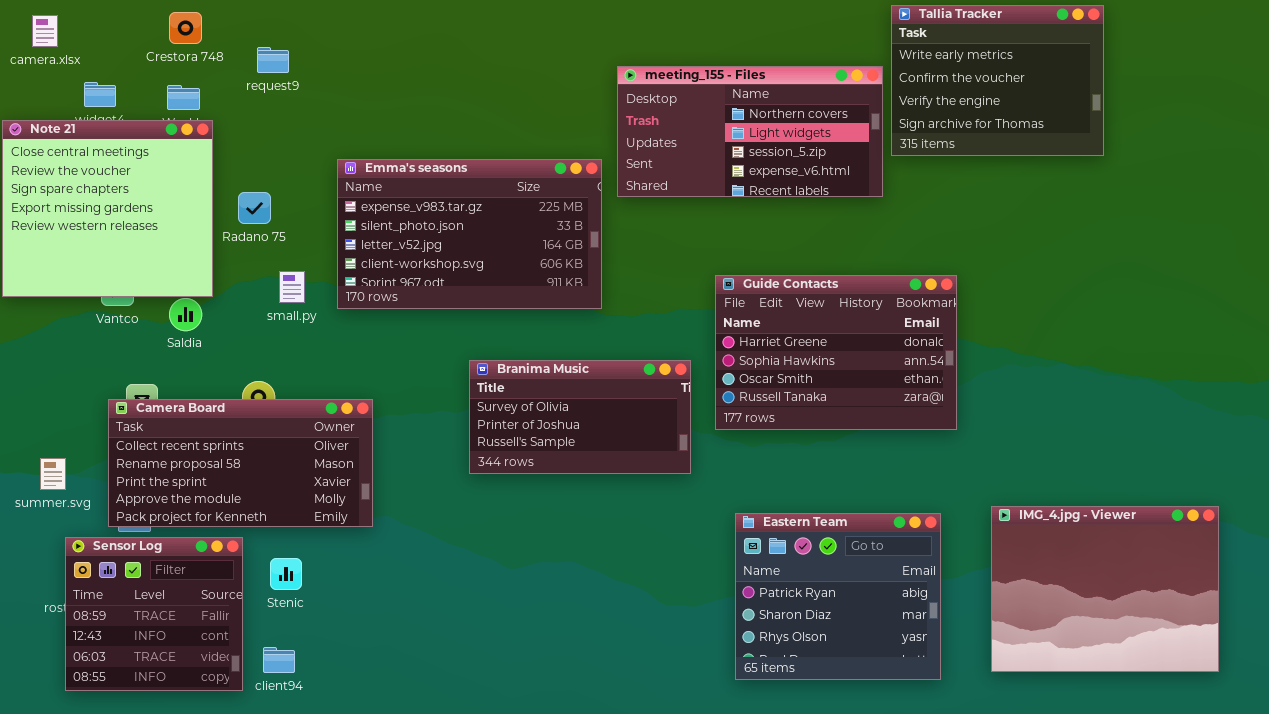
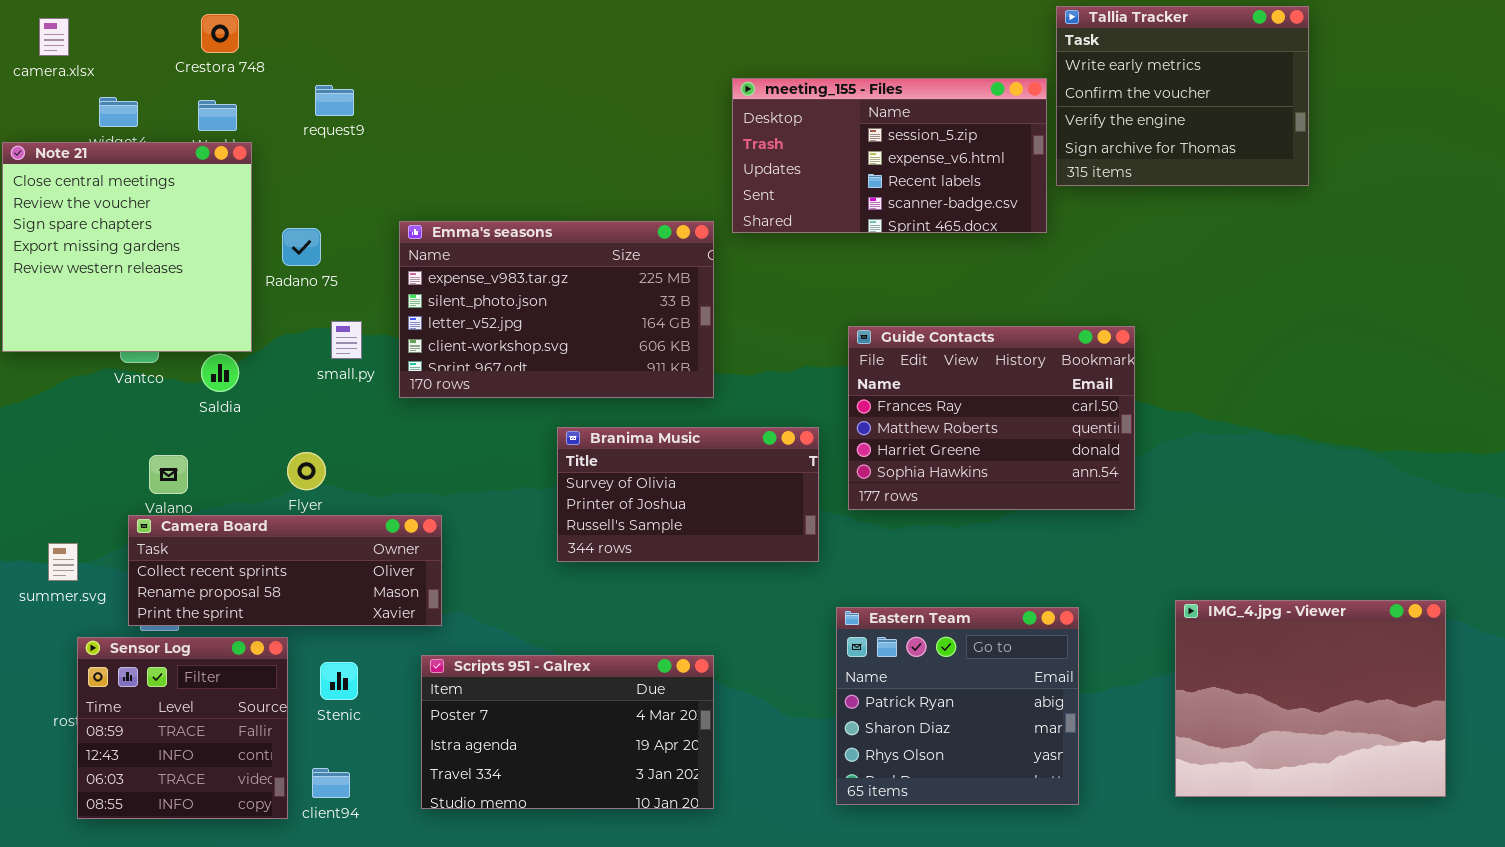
request9: [257,47,289,73] -> [315,85,354,116], moved
meeting_155 - Files: [617,66,883,197] -> [732,78,1047,233], scrolled down 2 rows
Emma's seasons: [337,159,602,309] -> [399,221,714,398], moved
Guide Contacts: [715,275,957,430] -> [848,326,1135,510], scrolled up 2 rows
Camera Board: [108,399,373,527] -> [128,515,442,626], resized
Eastern Team: [735,513,941,680] -> [836,607,1079,805], moved
Scripts 951 - Galrex: none -> [421,655,714,809], opened

